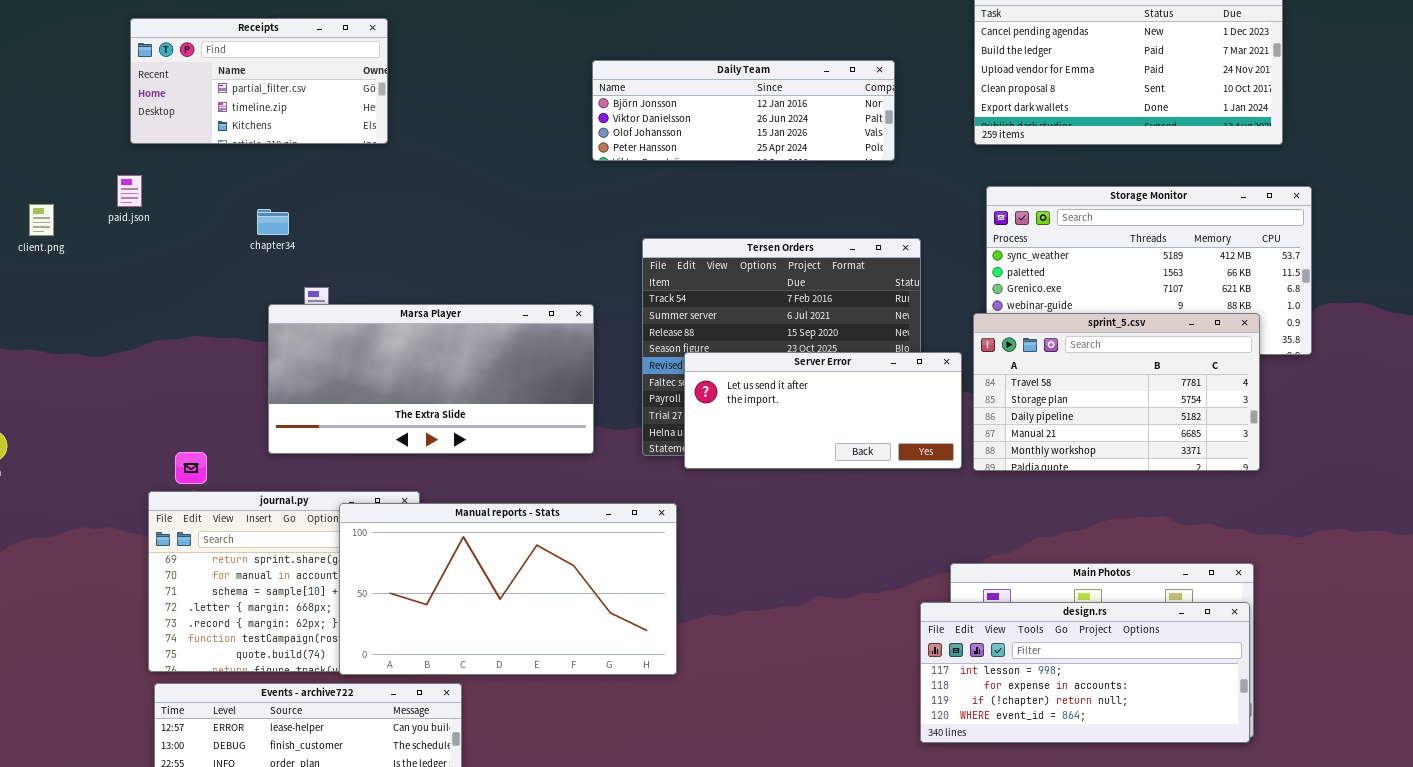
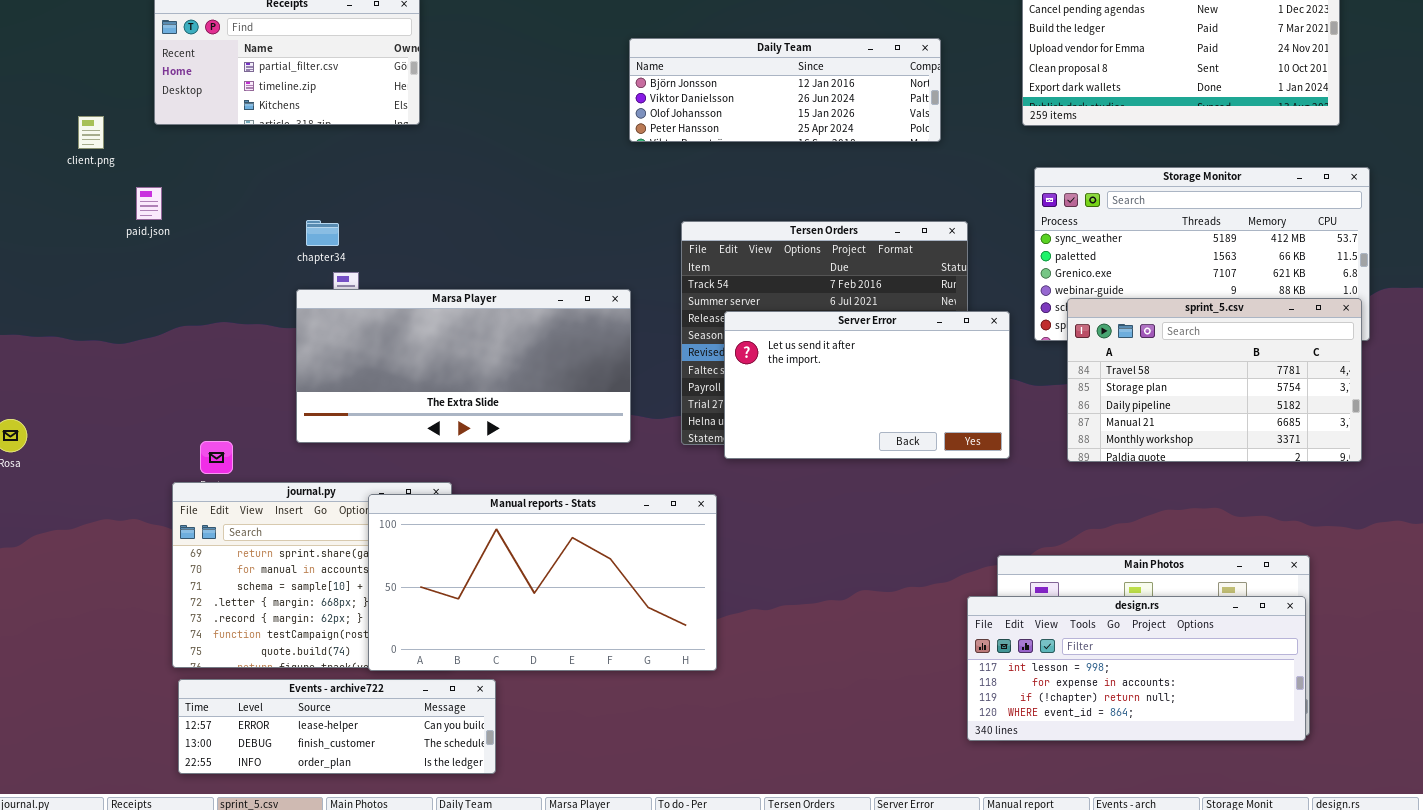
paid.json: [117,175,142,207] -> [136,187,162,220], moved
client.png: [29,204,54,236] -> [78,116,104,149], moved
chapter34: [257,209,289,235] -> [306,220,339,246], moved
sprint_5.csv: [973,313,1260,471] -> [1067,298,1362,462], moved
Server Error: [684,352,962,469] -> [724,311,1010,459], resized

